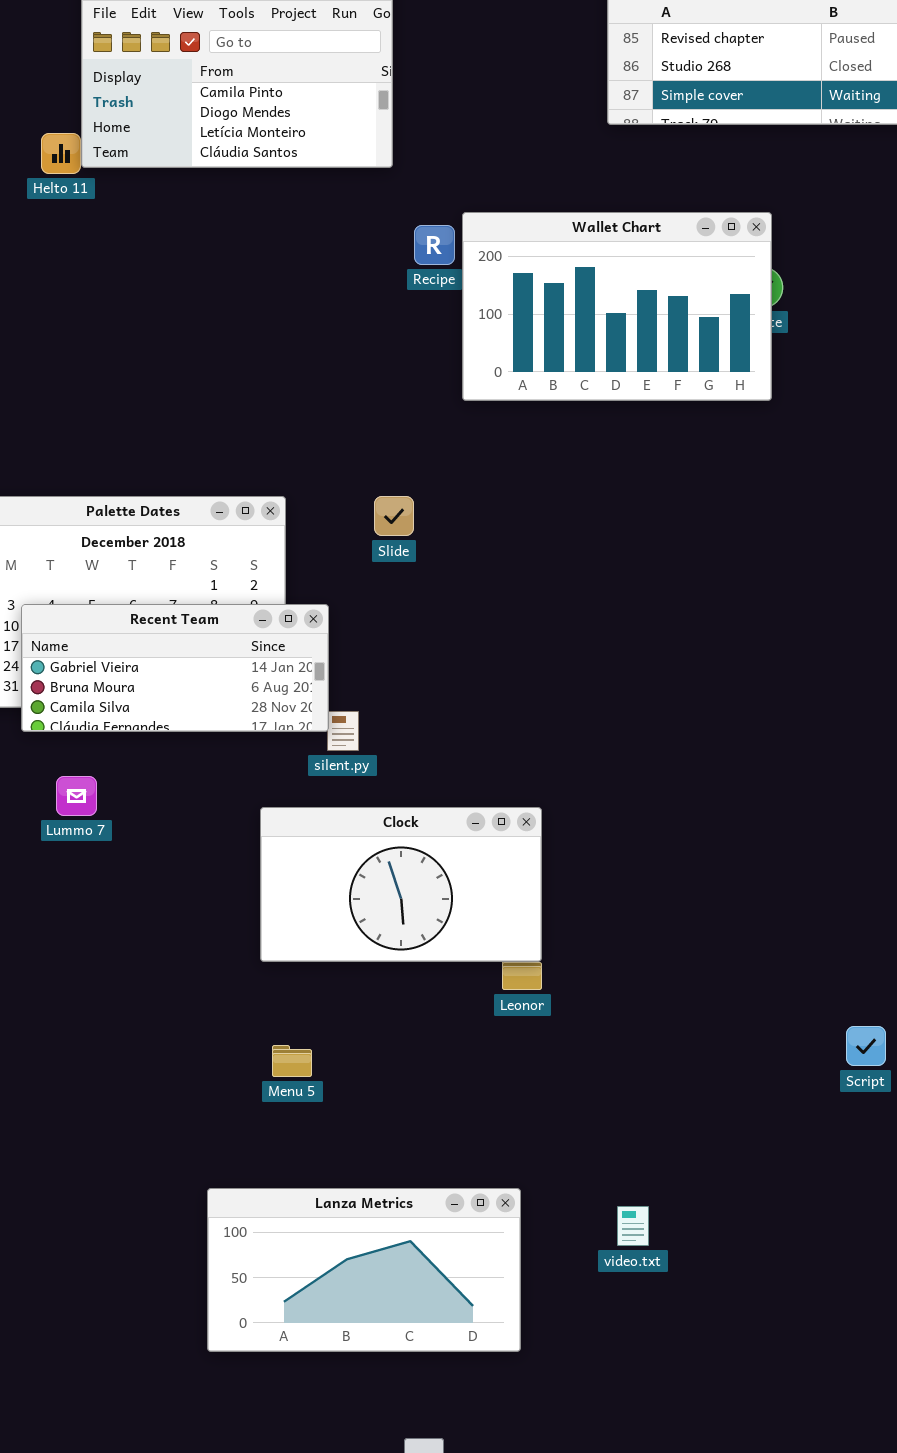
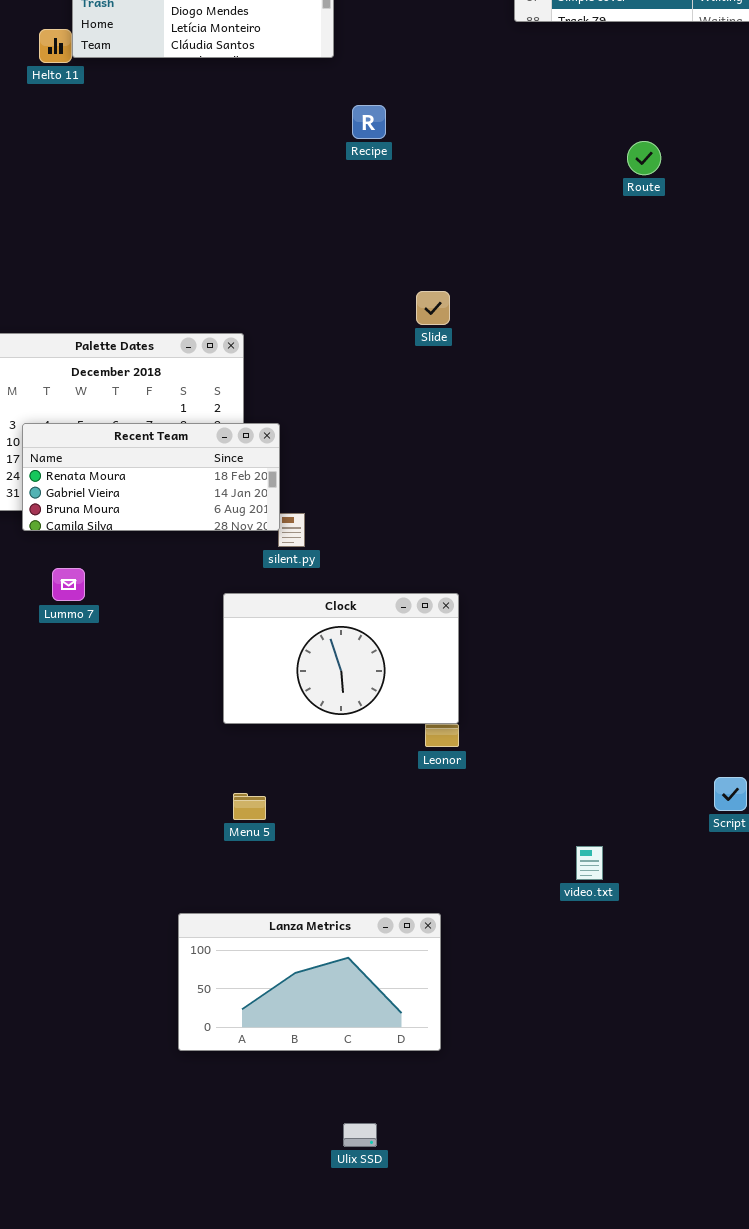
Wallet Chart: [462,212,772,401] -> none, closed
Slide: [374,496,414,536] -> [416,291,450,325], moved
Recent Team: [21,604,329,732] -> [22,423,280,531], scrolled up 1 row
video.txt: [617,1206,649,1246] -> [576,846,603,880], moved

